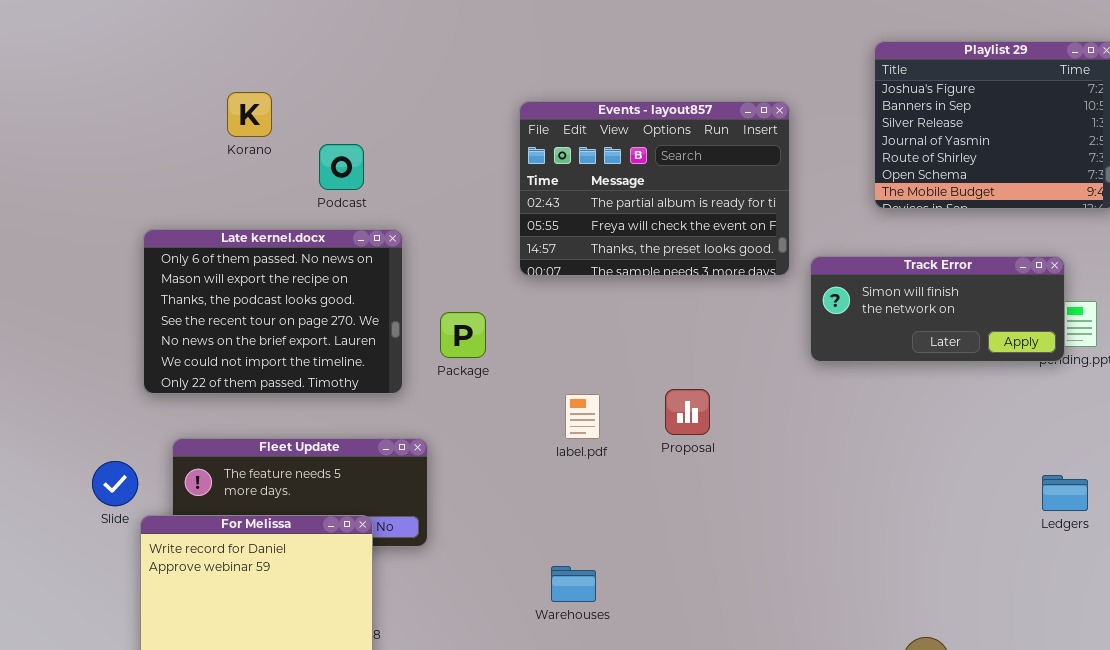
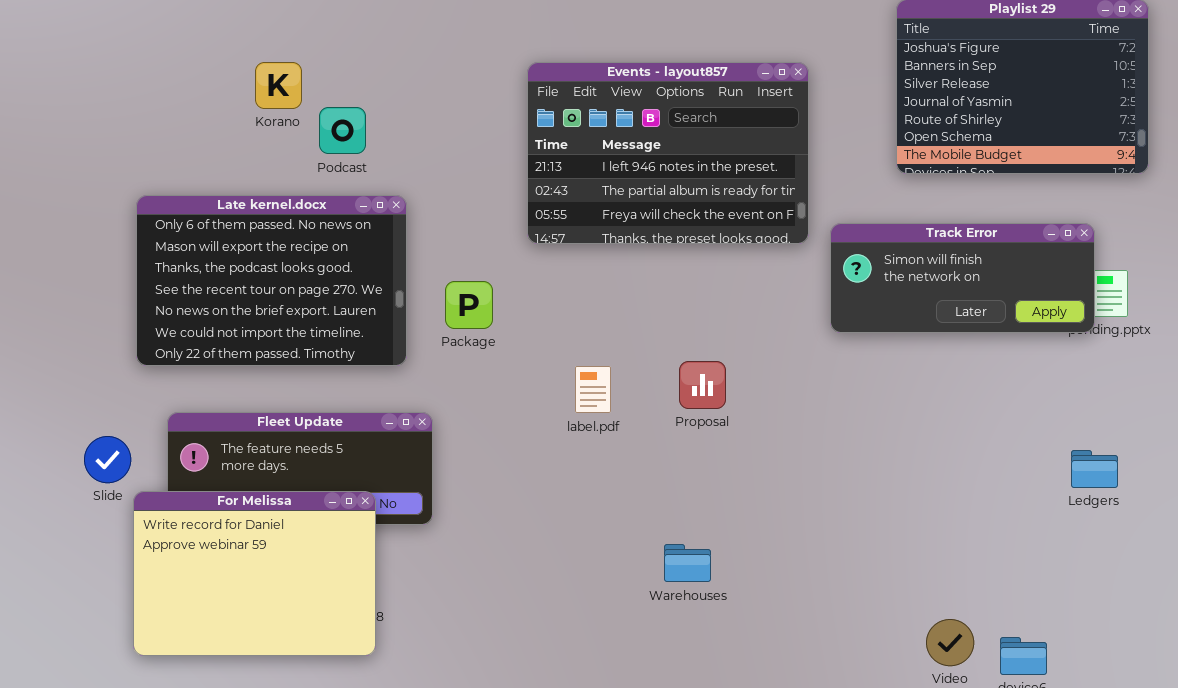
Korano: [227,92,272,137] -> [255,62,302,109], moved
Events - layout857: [519,101,790,276] -> [527,62,809,244], scrolled up 1 row
Warehouses: [551,566,596,602] -> [664,544,711,582], moved

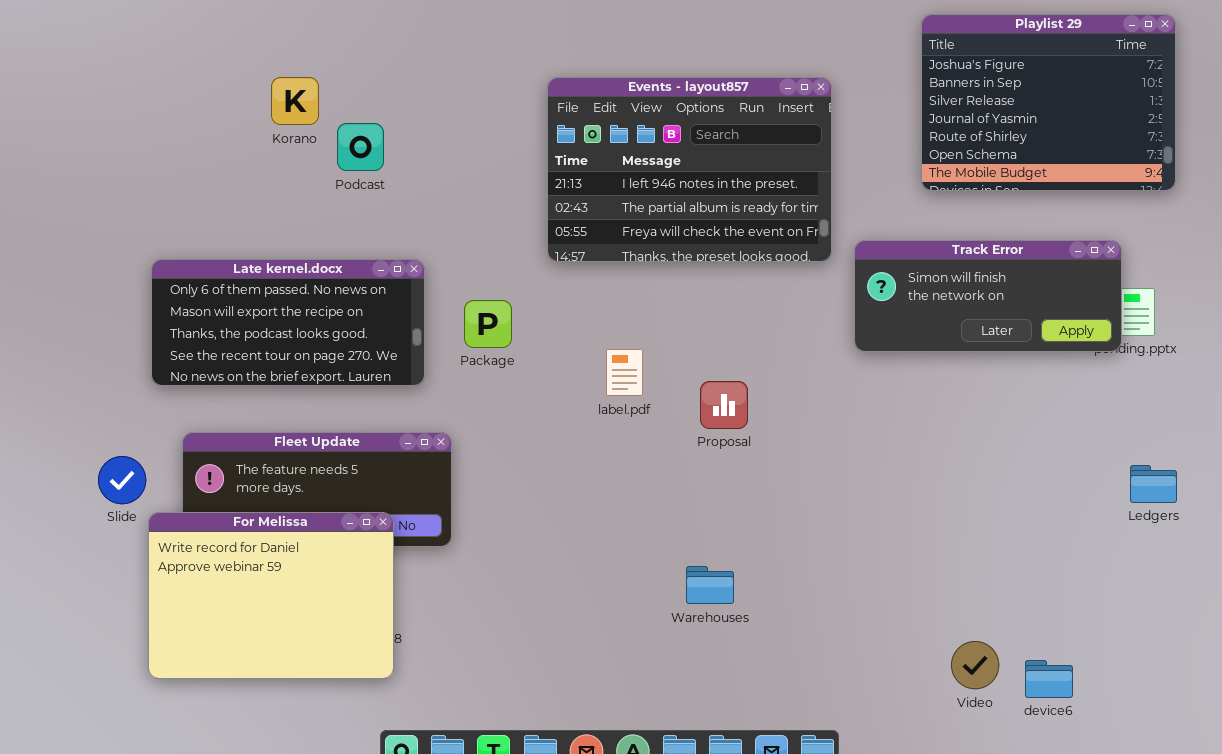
Late kernel.docx: [136,195,407,366] -> [151,259,425,386], resized
label.pdf: [575,366,611,413] -> [606,349,643,396], moved
Ledgers: [1071,450,1118,488] -> [1130,465,1177,503], moved

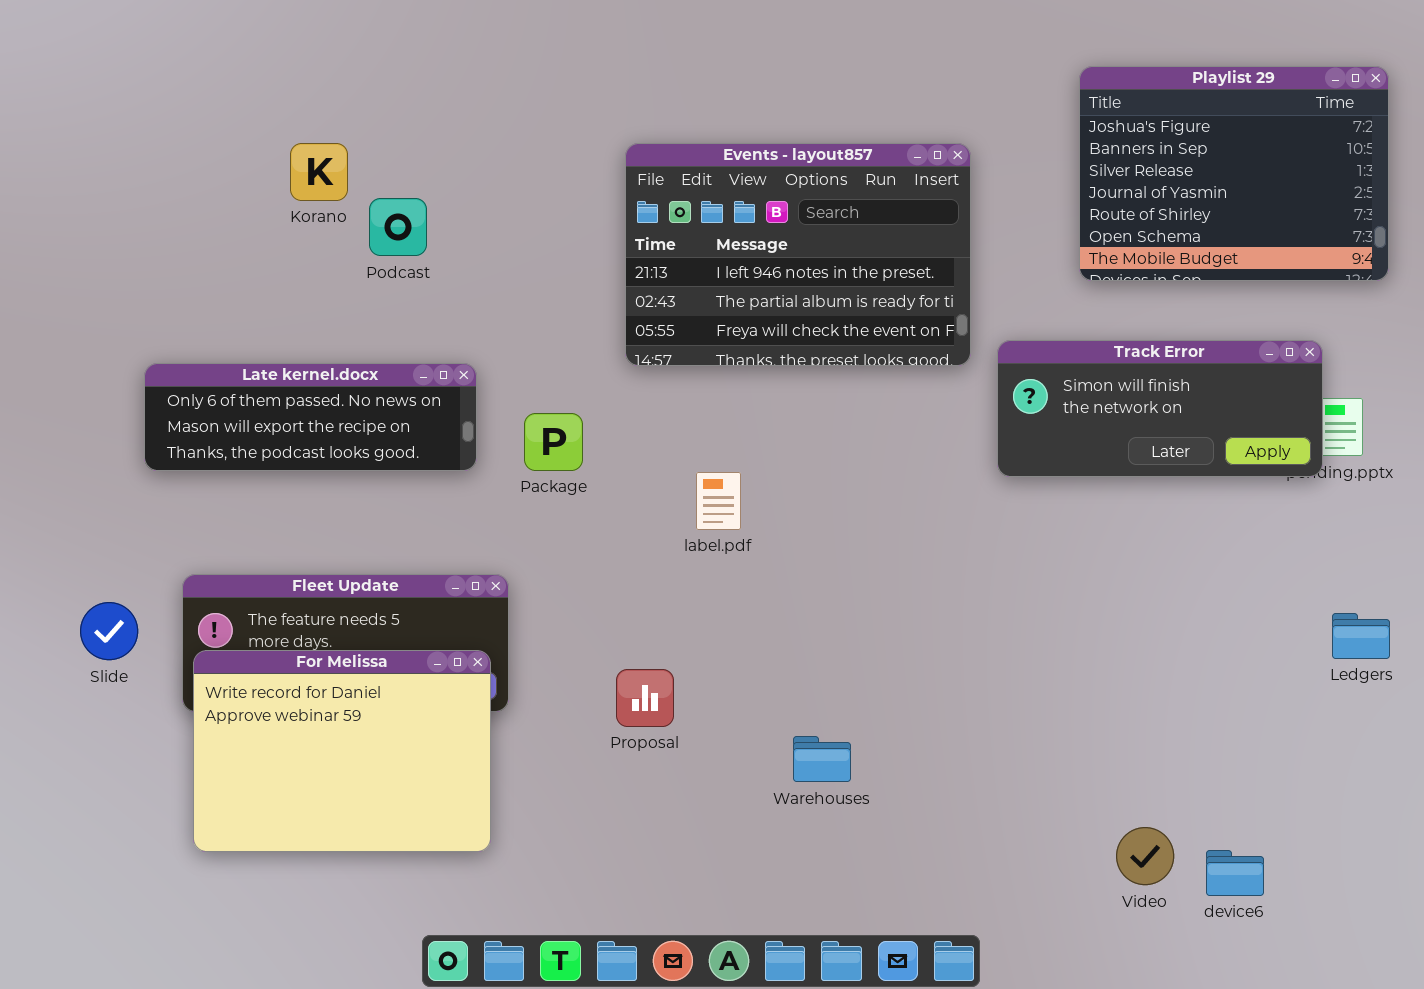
Late kernel.docx: [151,259,425,386] -> [144,363,477,471], resized
Proposal: [700,381,748,429] -> [616,669,674,727], moved
For Melissa: [148,512,394,679] -> [193,650,491,852], moved

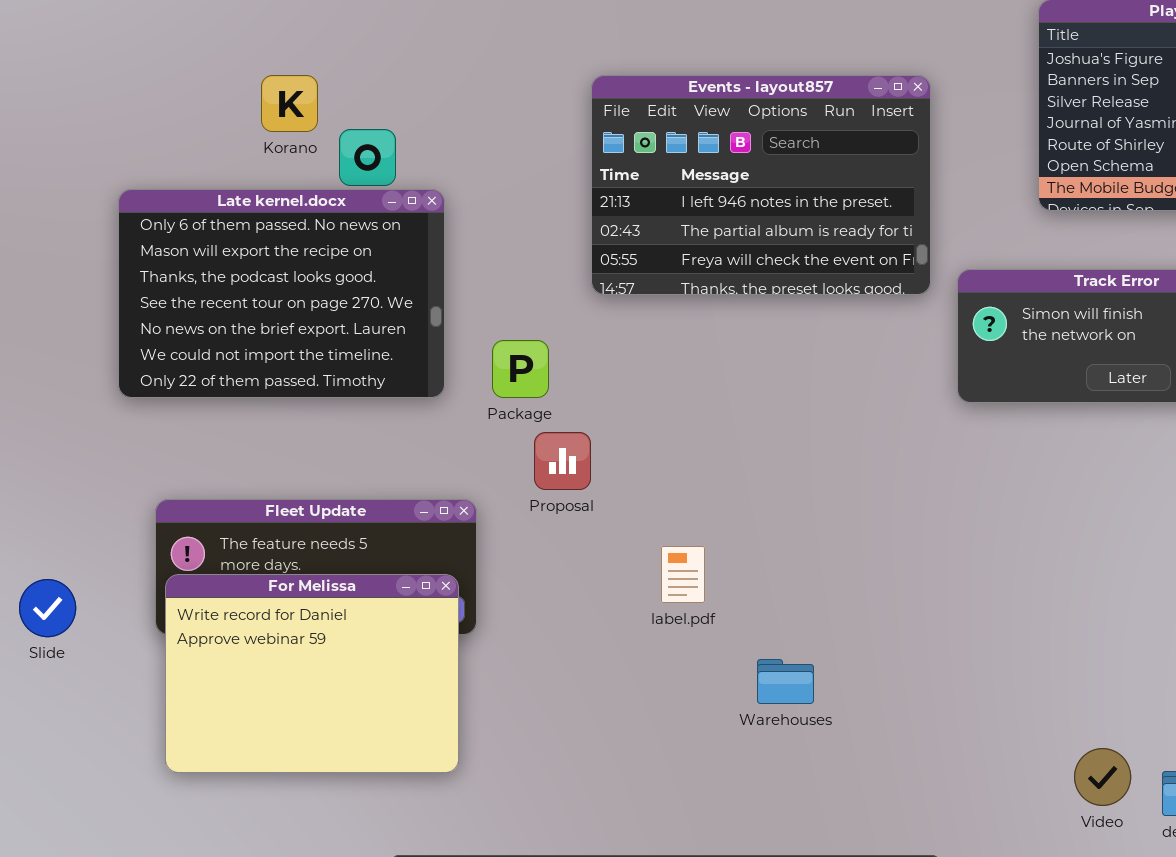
Late kernel.docx: [144,363,477,471] -> [118,189,445,398], resized
label.pdf: [696,472,741,530] -> [661,546,705,603], moved
Slide: [80,602,138,660] -> [19,579,76,637], moved
Proposal: [616,669,674,727] -> [534,432,591,490], moved

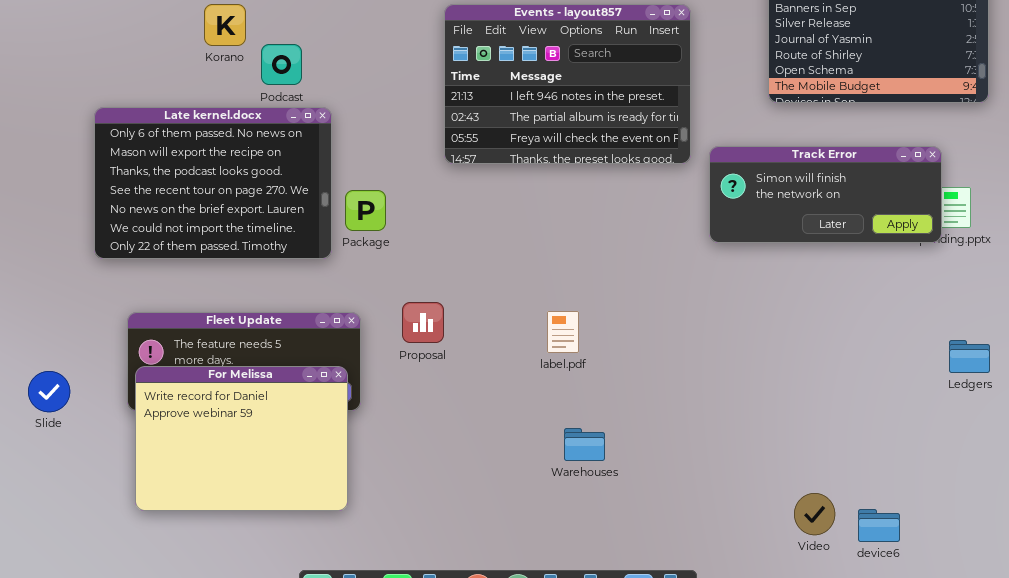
Late kernel.docx: [118,189,445,398] -> [94,107,332,259], moved
Package: [492,340,549,398] -> [345,190,386,231], moved
Proposal: [534,432,591,490] -> [402,302,444,343], moved
label.pdf: [661,546,705,603] -> [547,311,579,353], moved

